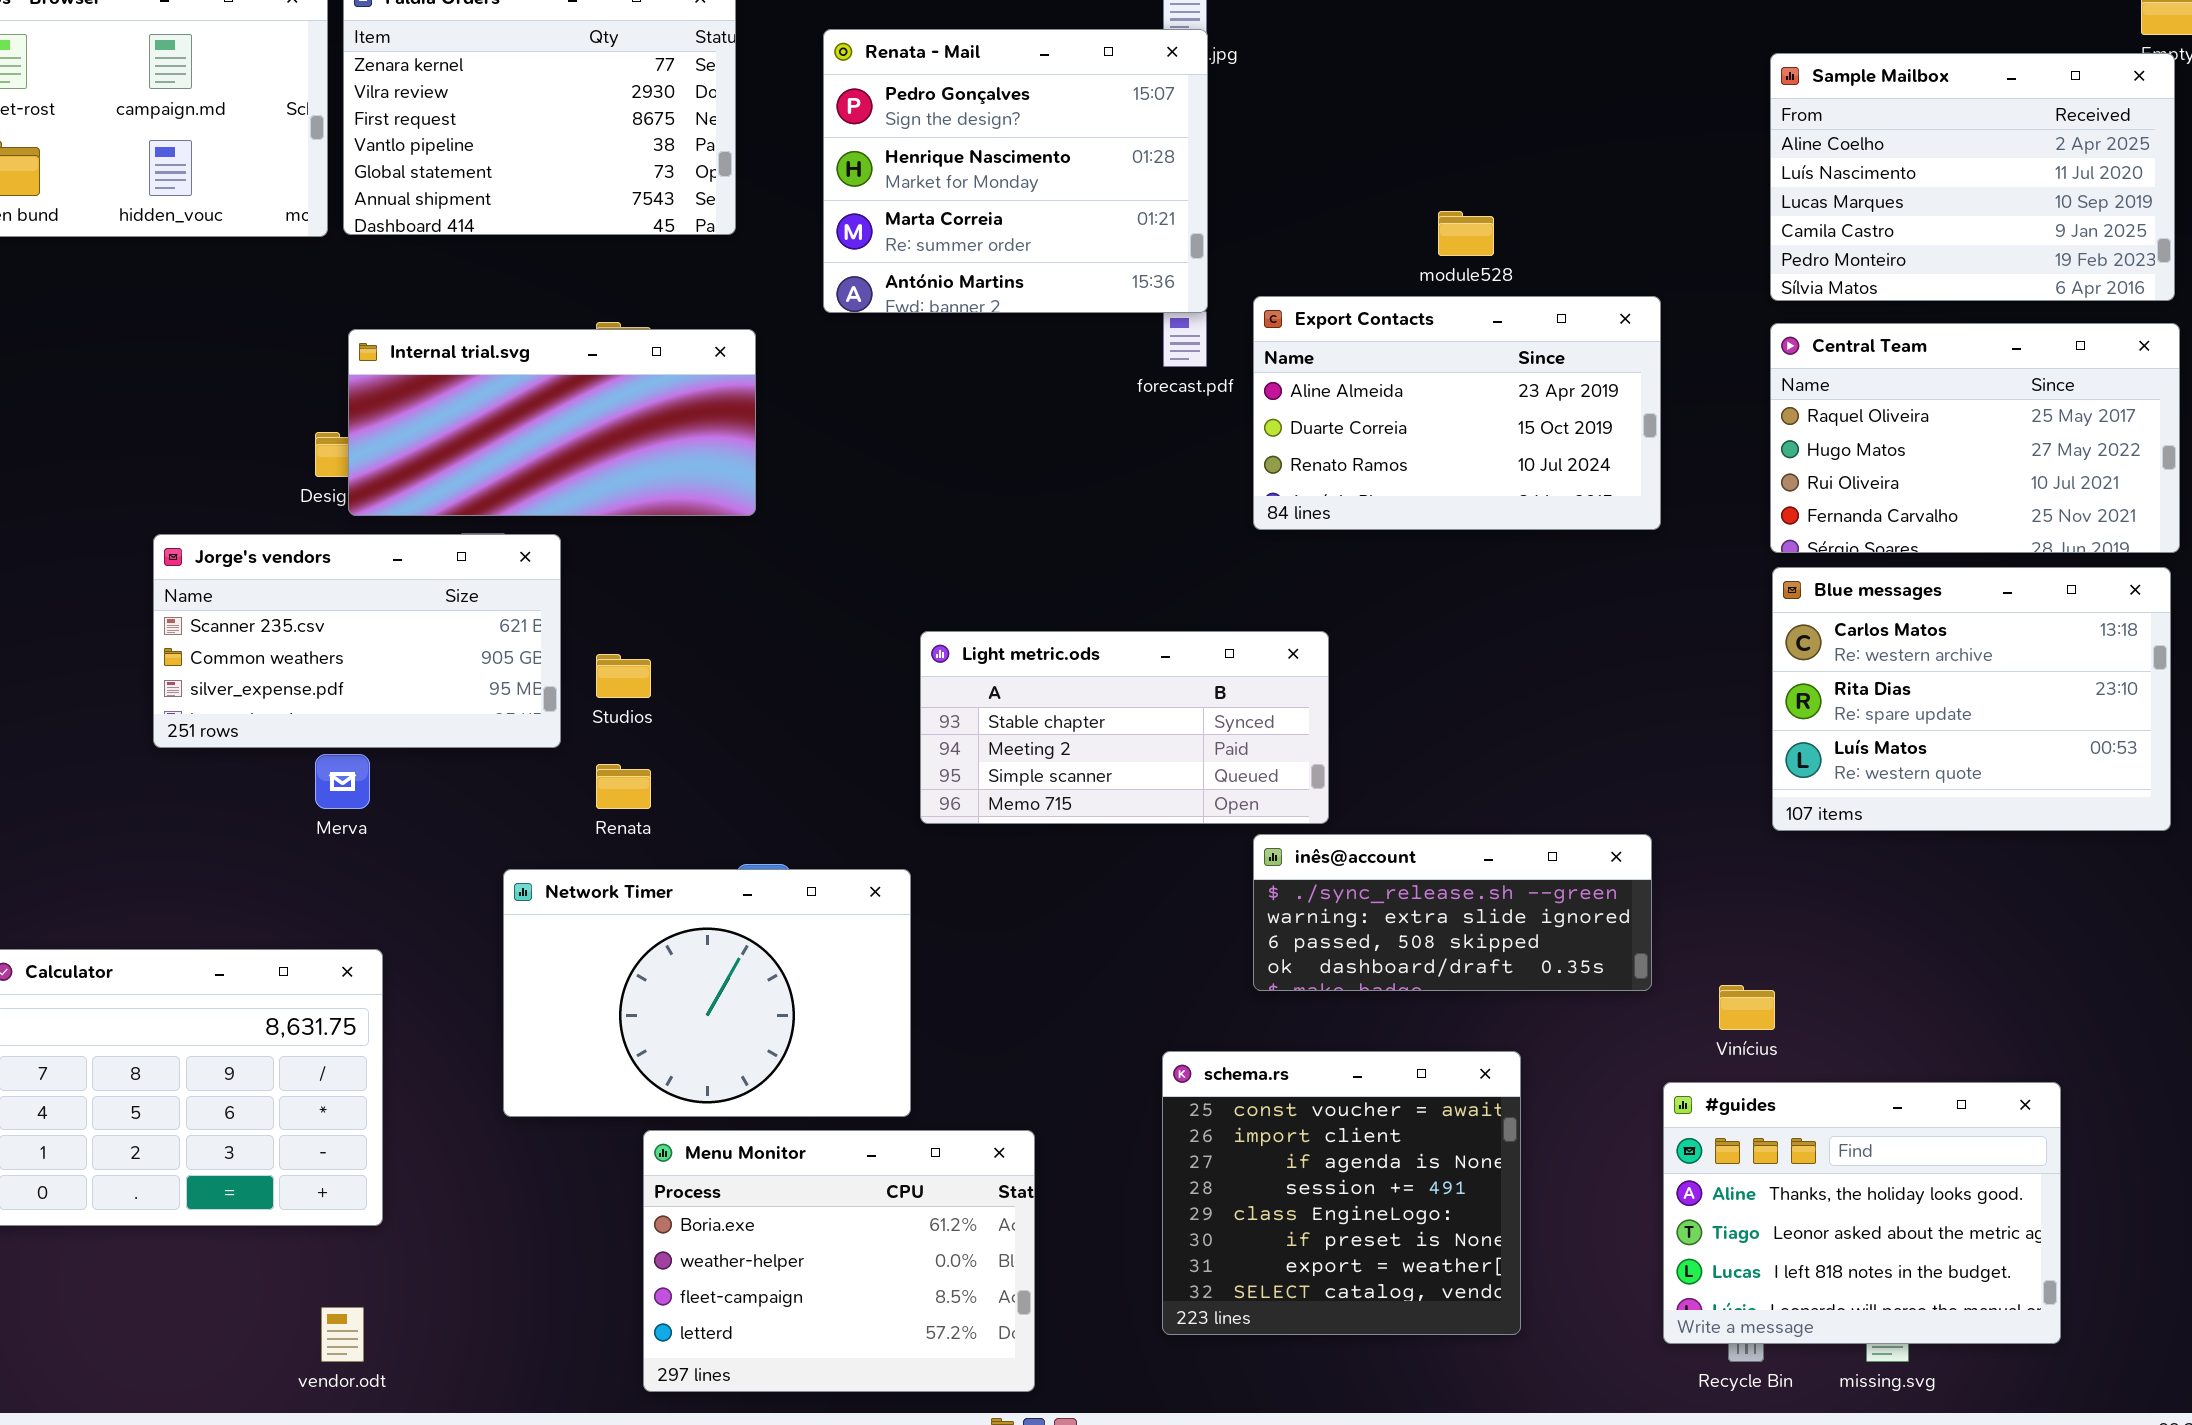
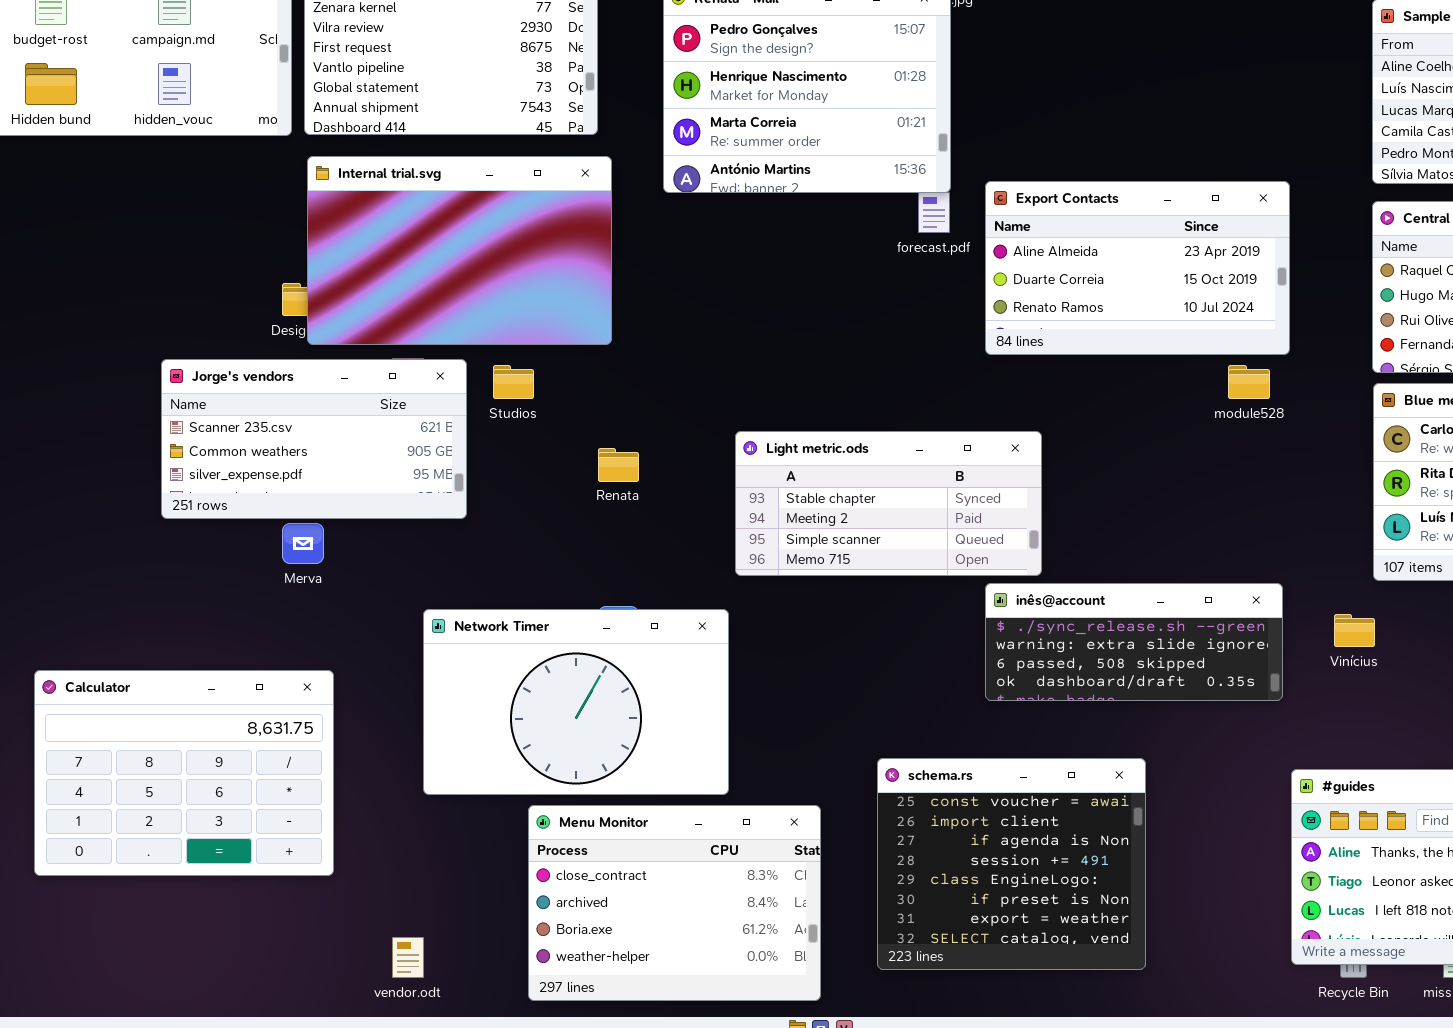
module528: [1438,211,1494,256] -> [1228,365,1270,399], moved
Internal trial.svg: [348,329,756,516] -> [307,156,612,345], resized
Studios: [596,654,651,698] -> [493,365,534,399], moved
Renata: [596,764,651,809] -> [598,448,639,482], moved
Vinícius: [1719,985,1775,1030] -> [1334,614,1375,647], moved
schema.rs: [1162,1051,1521,1335] -> [877,758,1146,970], moved
Menu Monitor: [643,1130,1035,1392] -> [528,805,821,1001], scrolled up 2 rows
vendor.odt: [321,1307,364,1362] -> [392,937,424,978], moved

